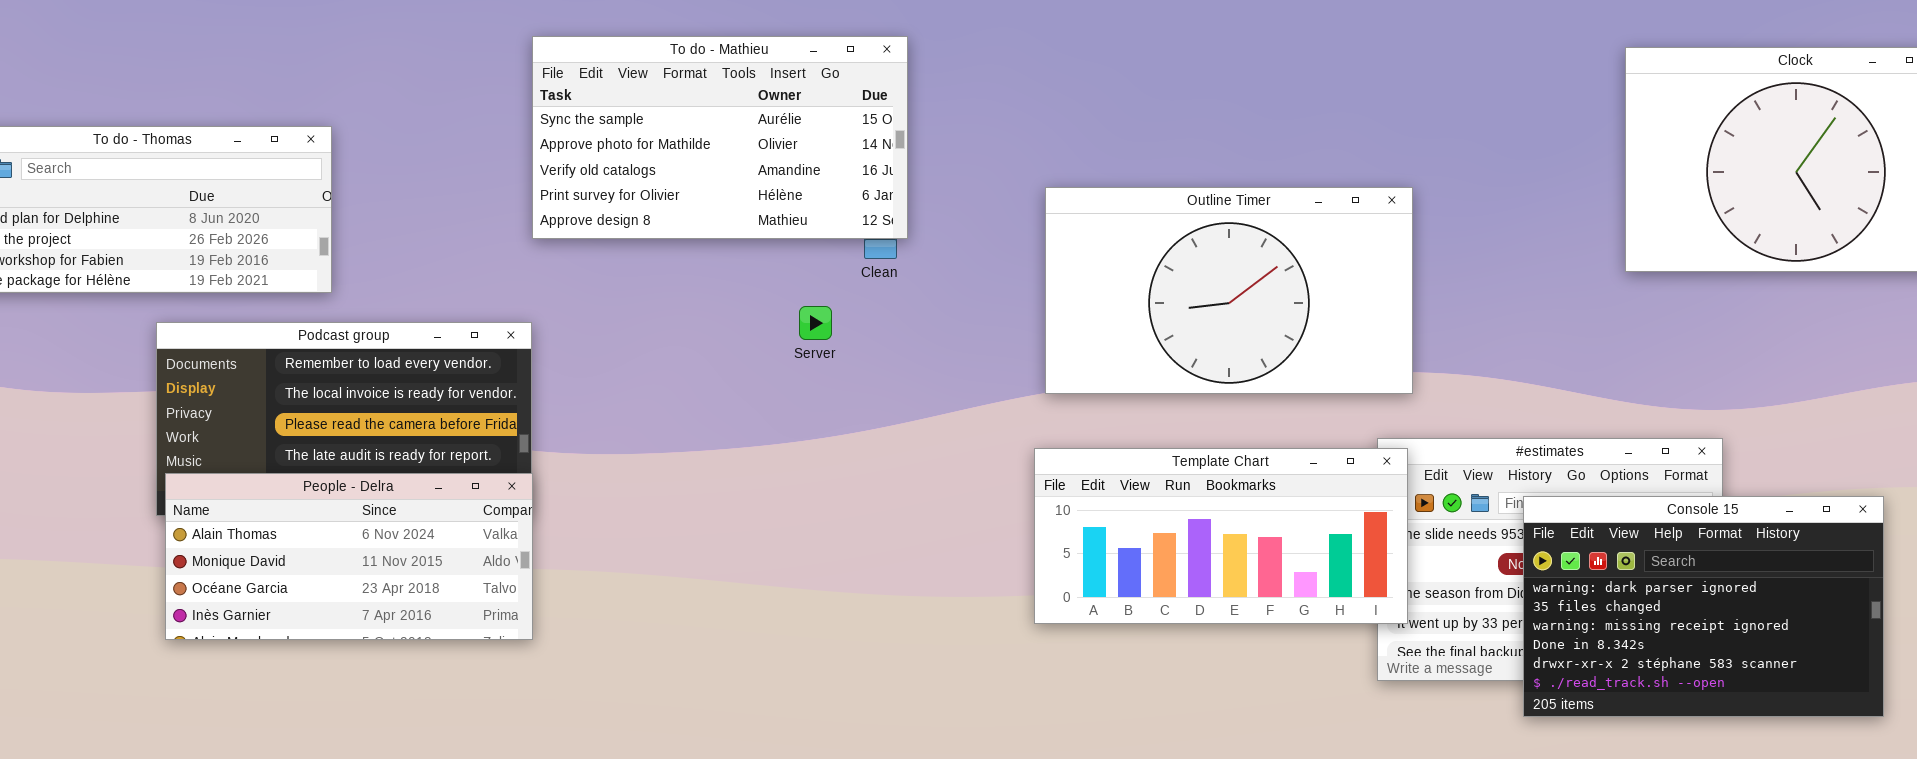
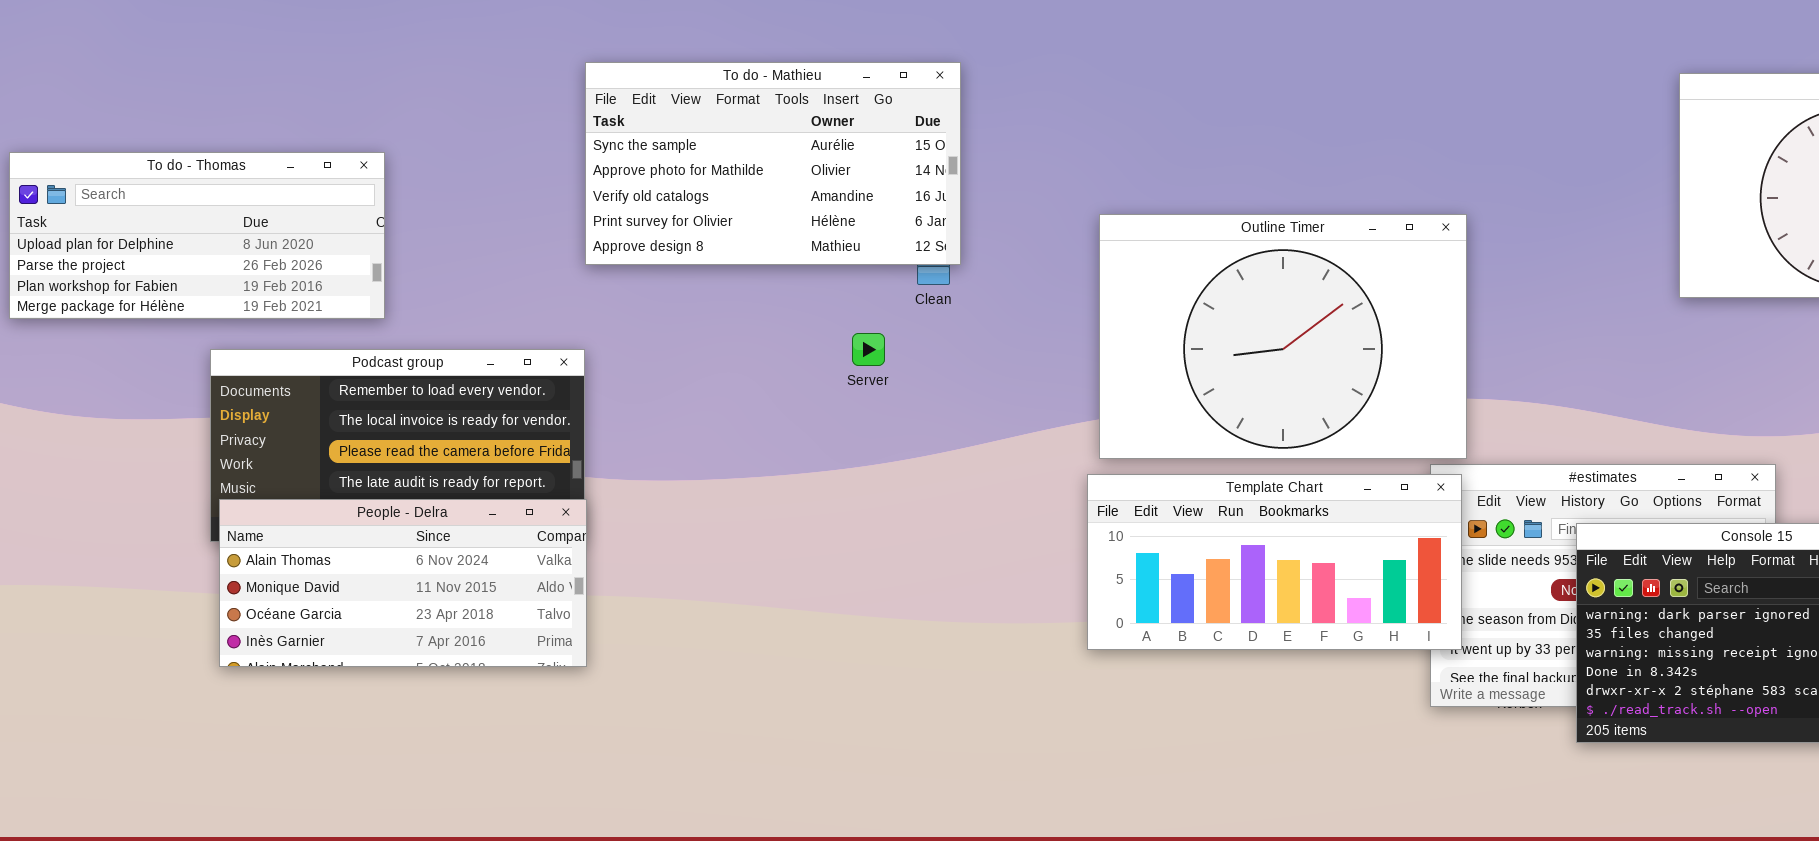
Outline Timer: [1045,187,1413,394] -> [1099,214,1467,459], resized

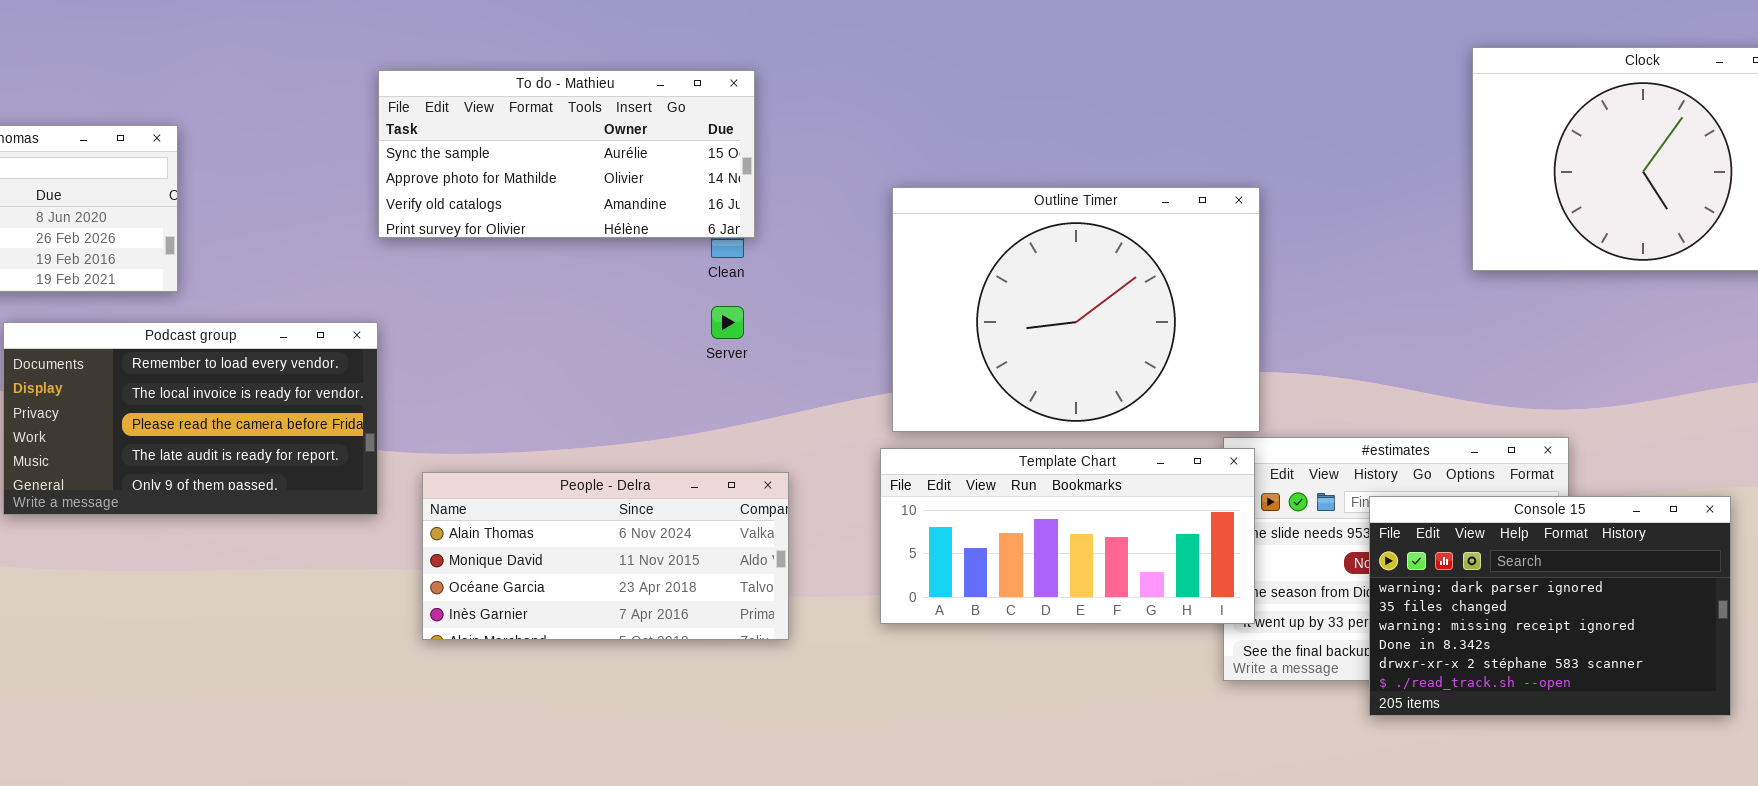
To do - Mathieu: [585,62,961,265] -> [378,70,755,238], resized
Server: [852,333,885,366] -> [711,306,744,339], moved
People - Delra: [219,499,587,667] -> [422,472,789,640], moved

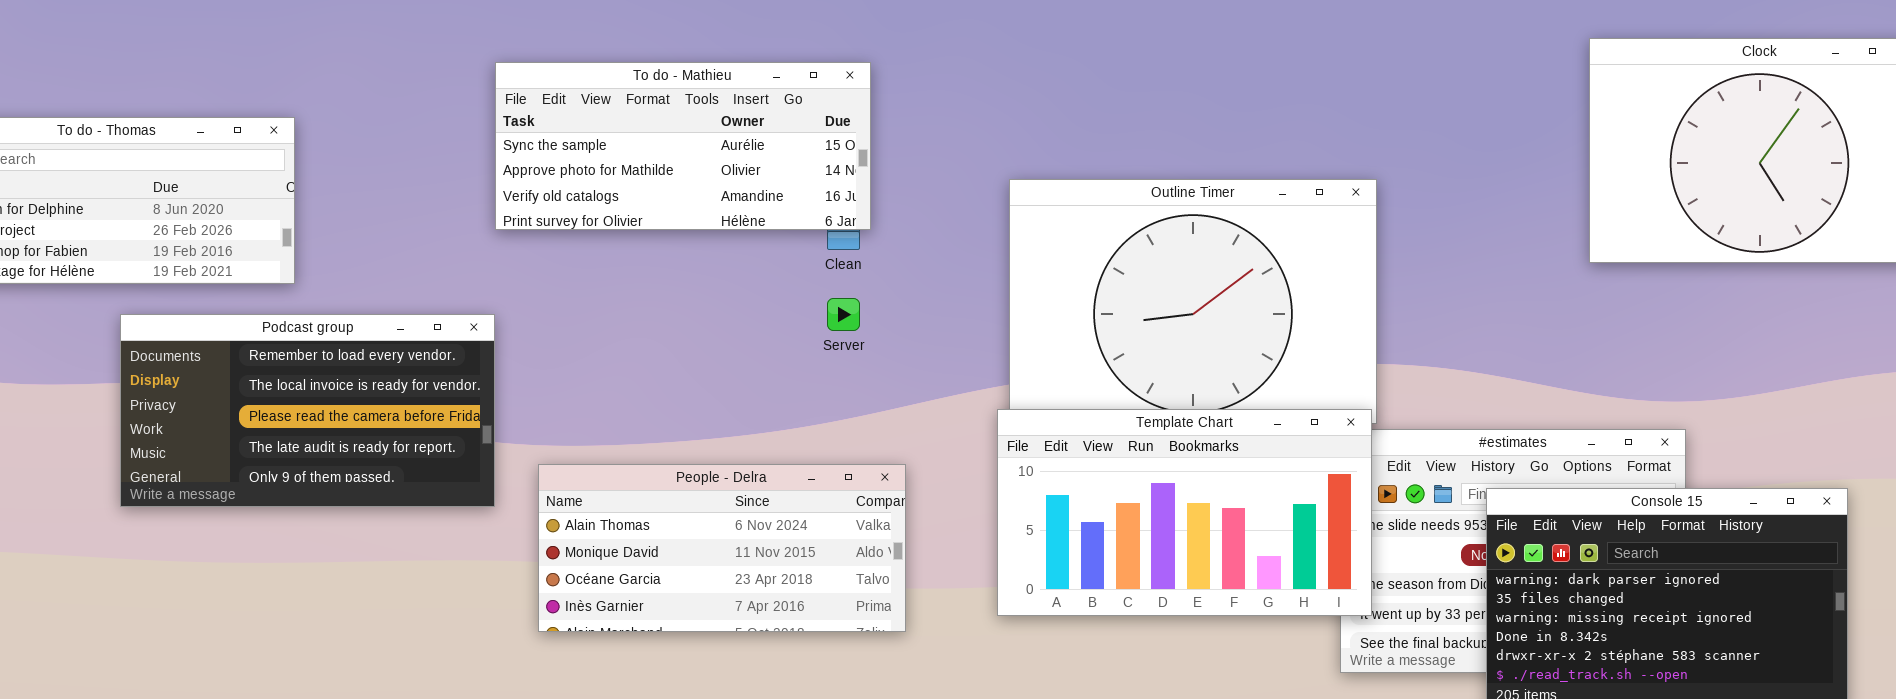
Template Chart: [880,448,1255,624] -> [997,409,1372,616], resized

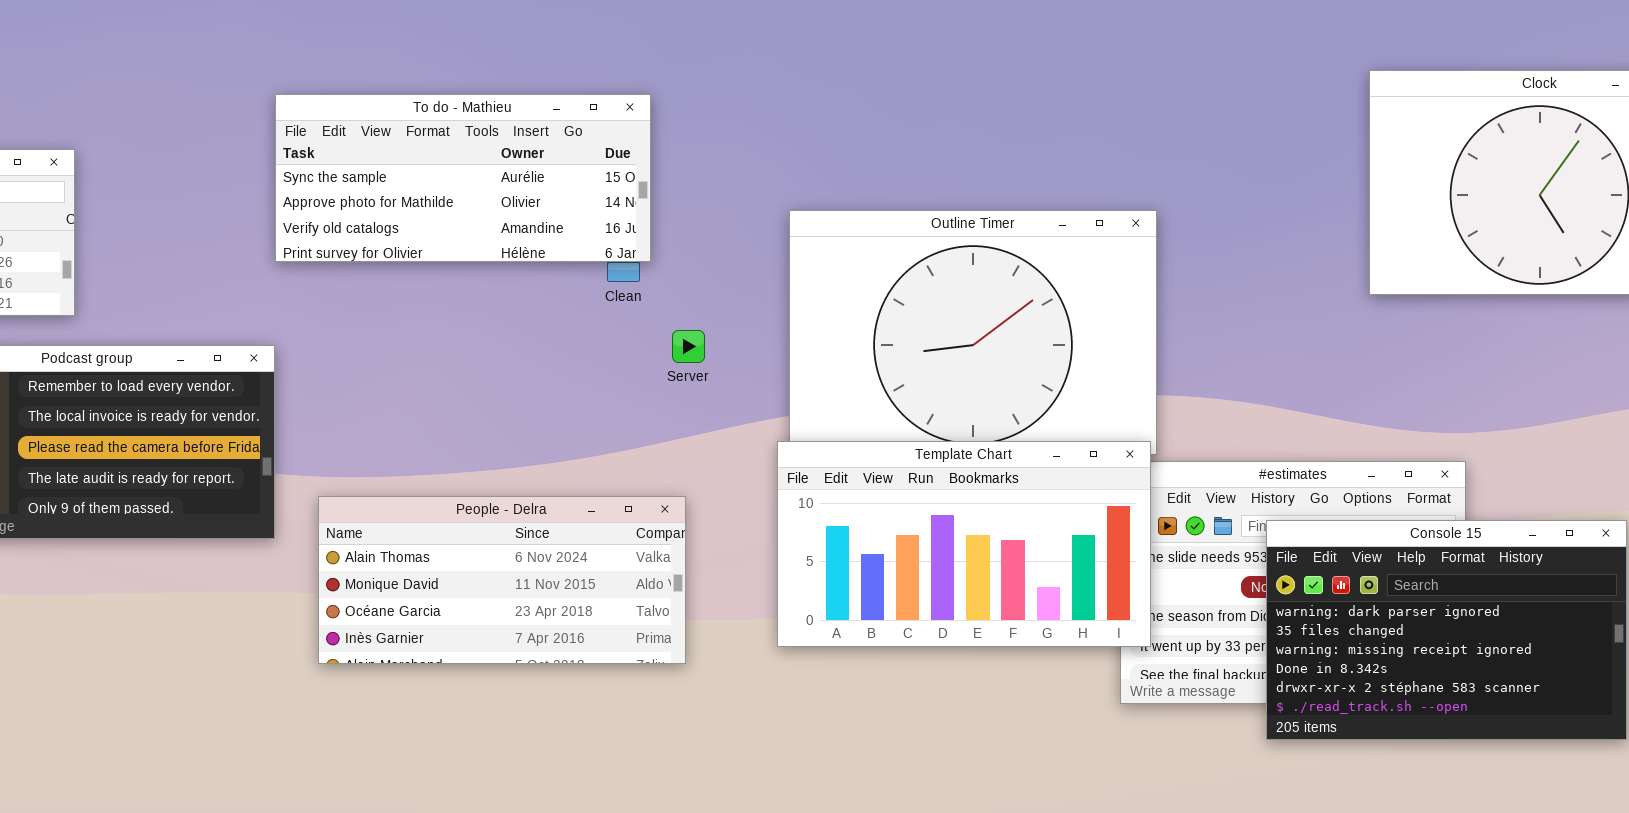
Server: [827,298,860,331] -> [672,330,705,363], moved

